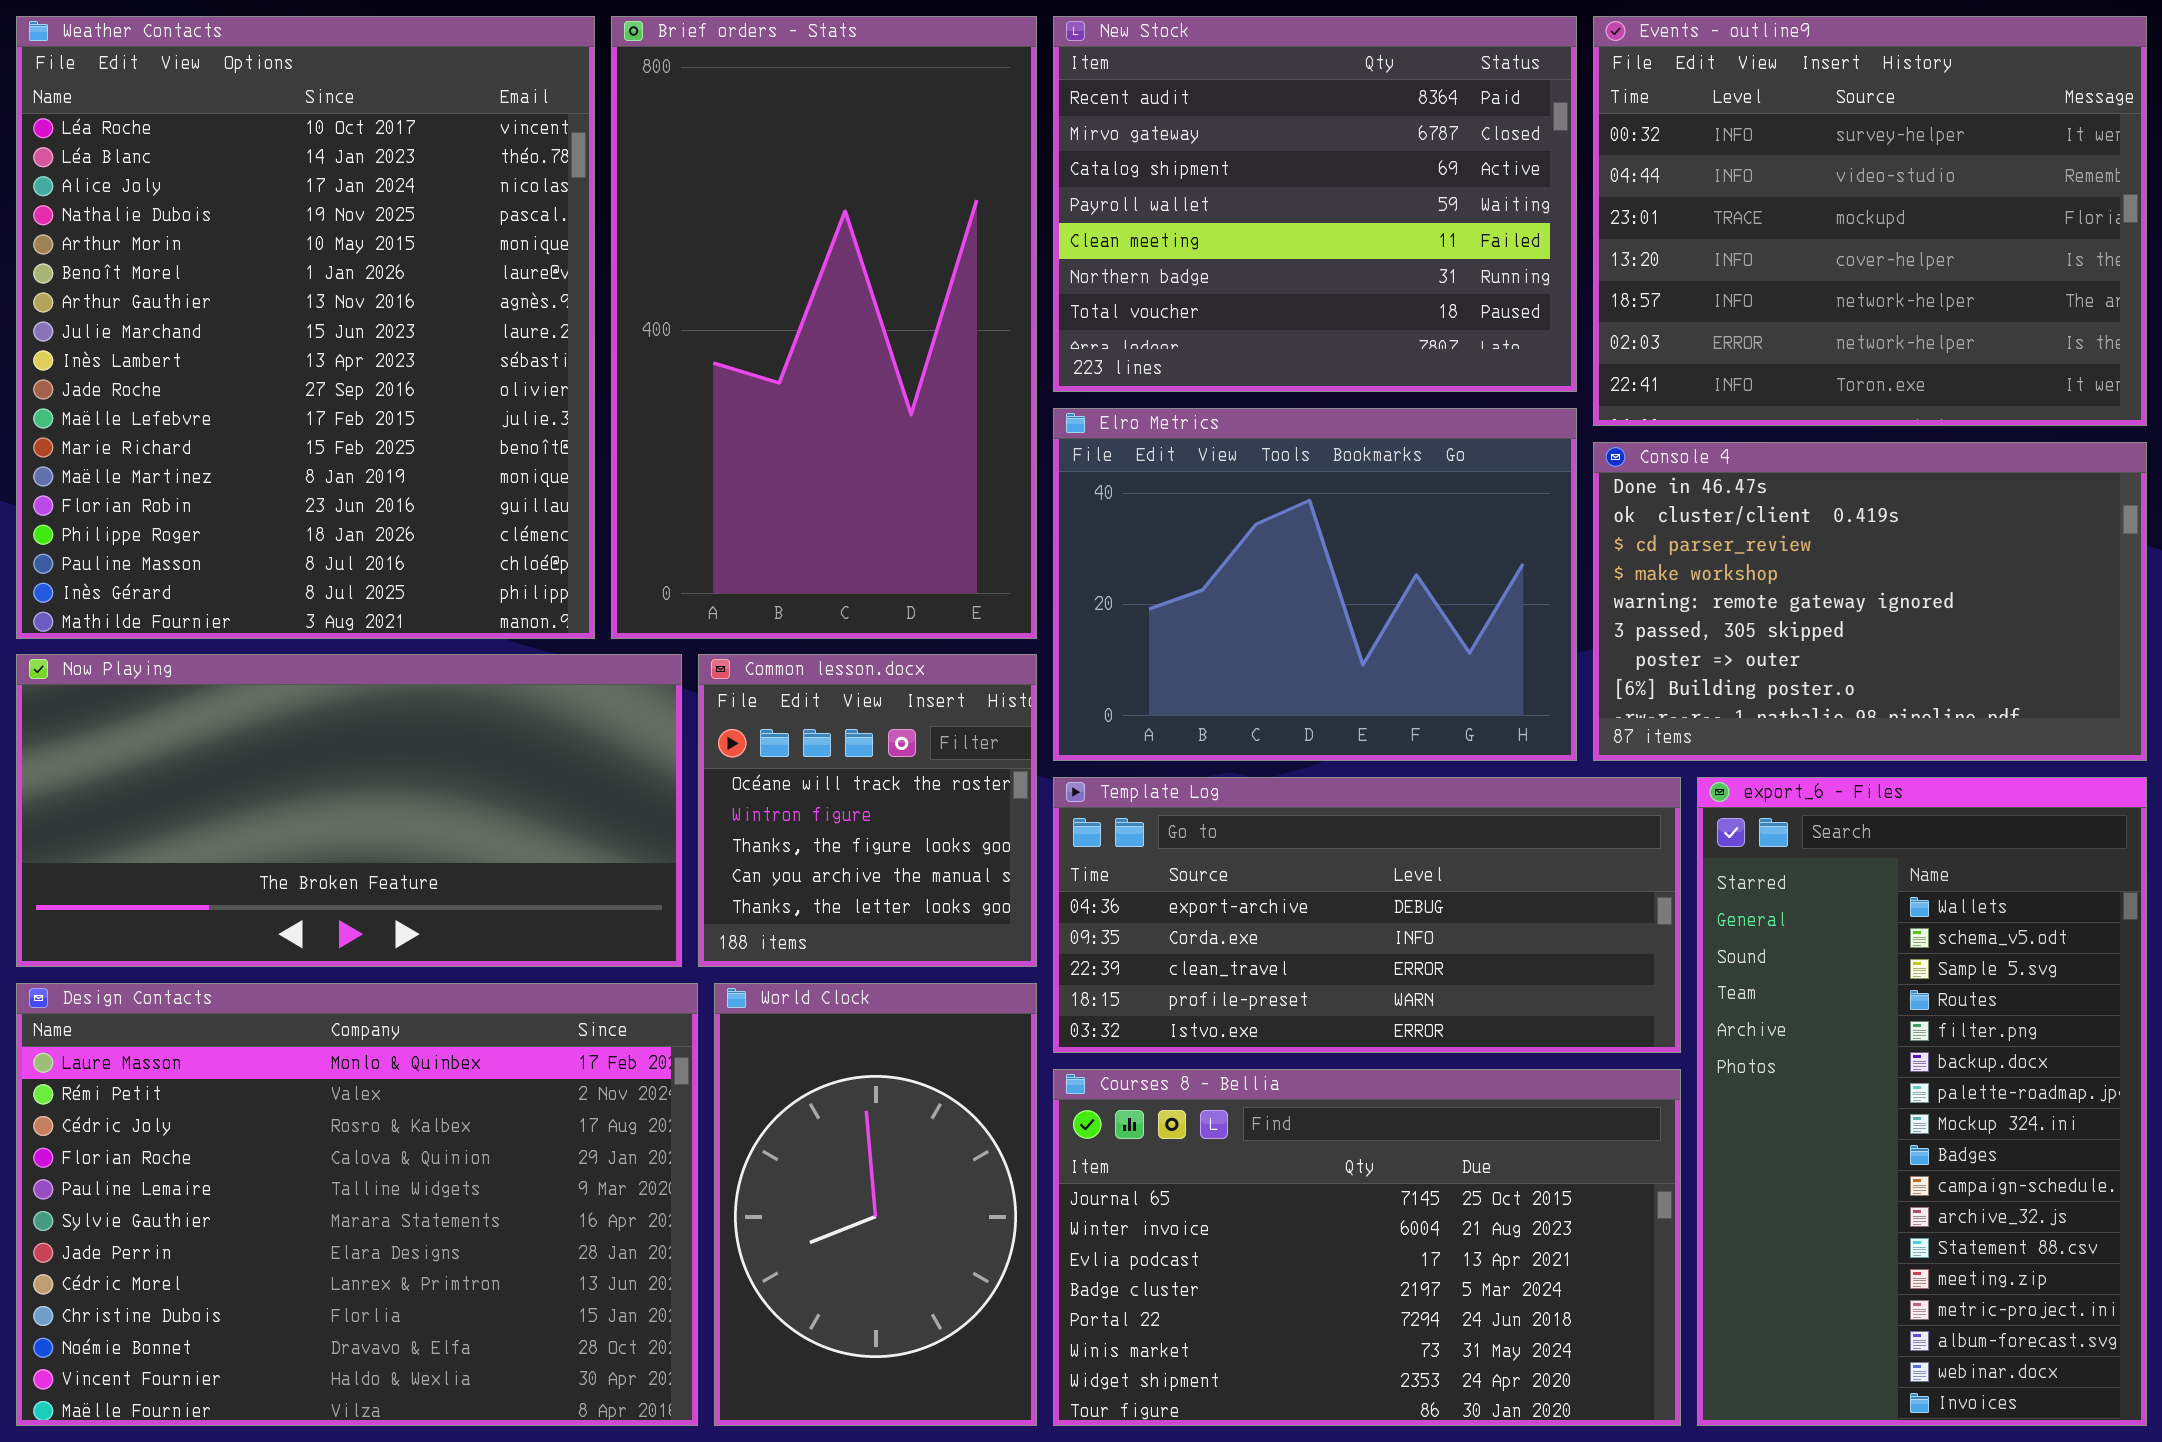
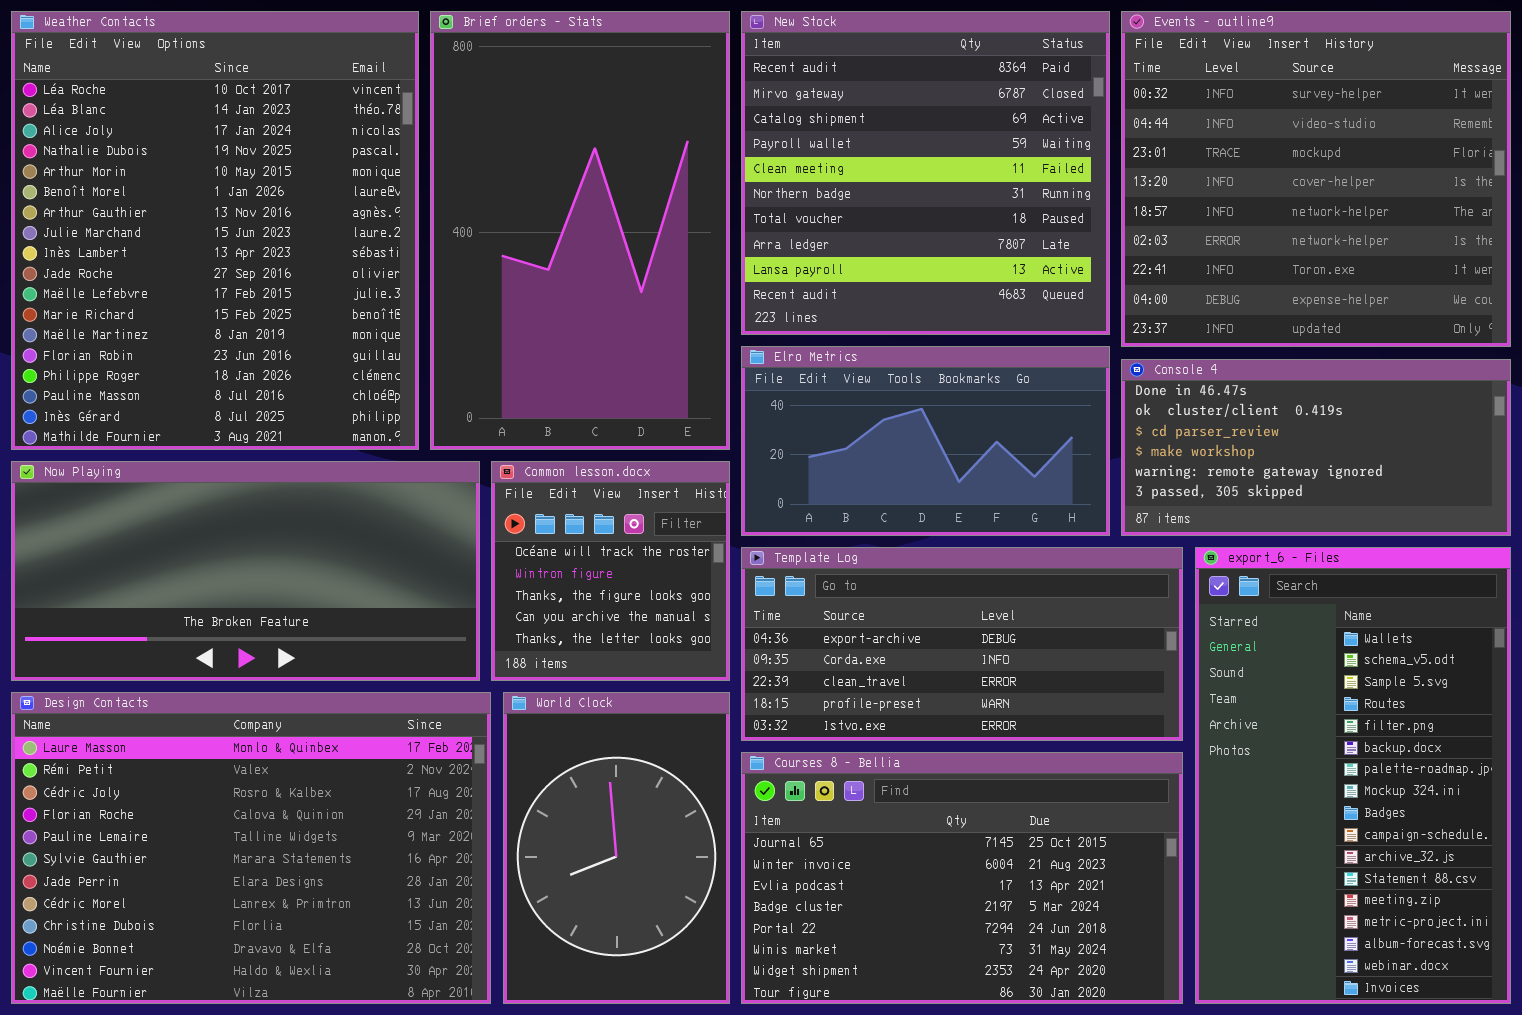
New Stock: [1053,16,1577,392] -> [741,11,1110,335], resized
Events - outline9: [1593,16,2147,426] -> [1121,11,1511,347], resized
Elro Metrics: [1053,408,1577,761] -> [741,346,1110,536], resized
Console 4: [1593,442,2147,761] -> [1121,359,1511,536], resized

